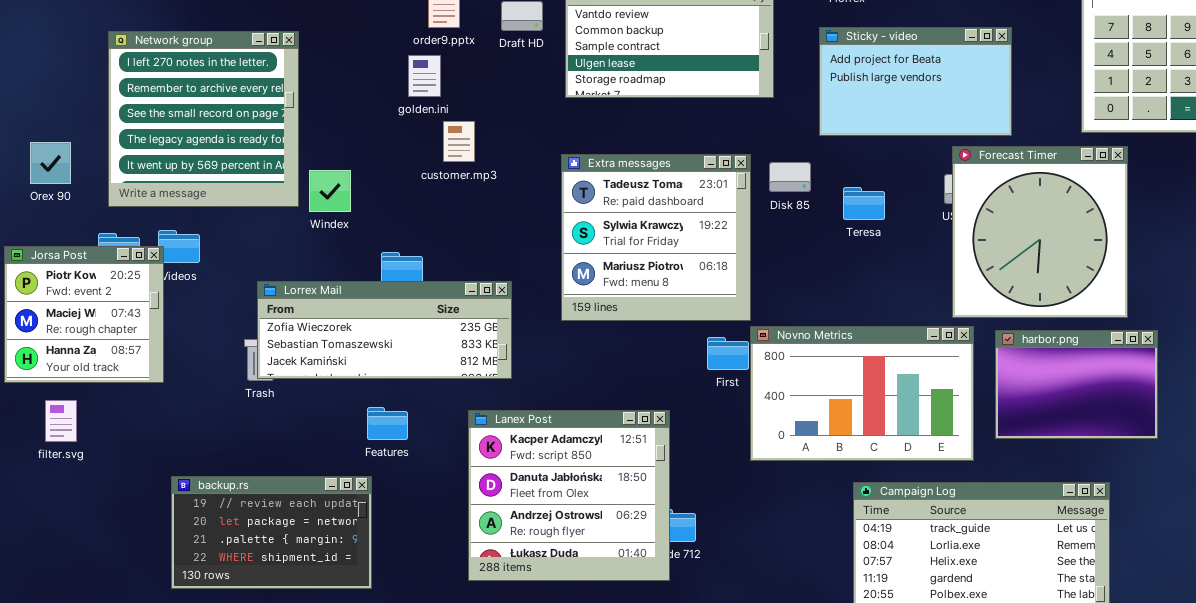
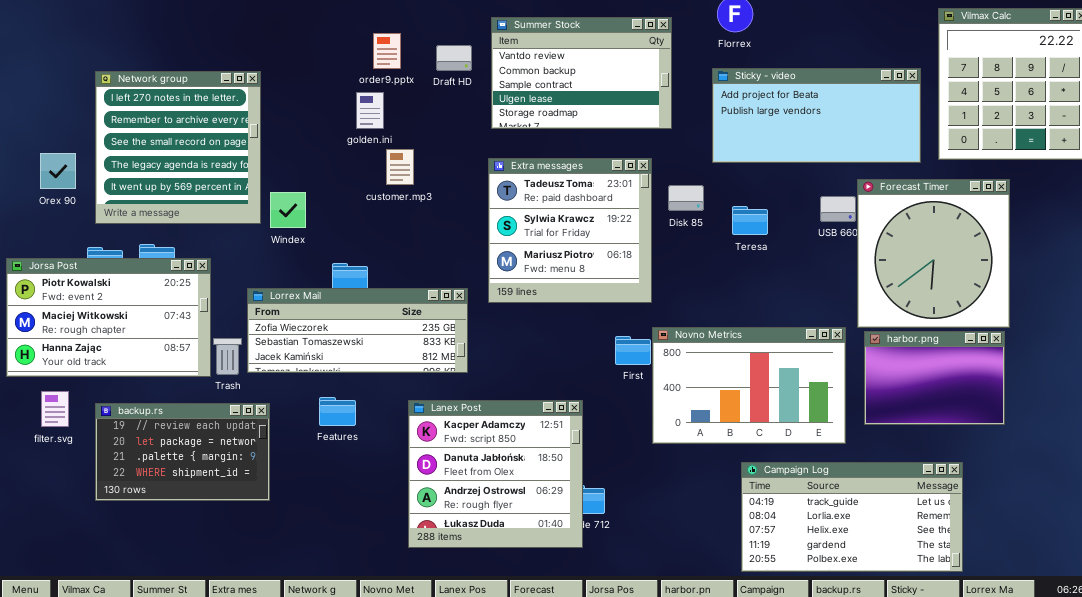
Sticky - video: [819,27,1012,136] -> [712,68,921,163], resized
Orex 90: [30,142,71,184] -> [40,153,76,189], moved
Forecast Timer: [952,146,1128,318] -> [857,179,1010,328], moved
Extra messages: [561,154,751,321] -> [488,158,652,303], moved
Jorsa Post: [4,246,164,383] -> [6,258,211,377], resized
Lorrex Mail: [257,281,512,379] -> [247,288,468,373], moved
backup.rs: [171,476,372,589] -> [95,403,270,501], moved

